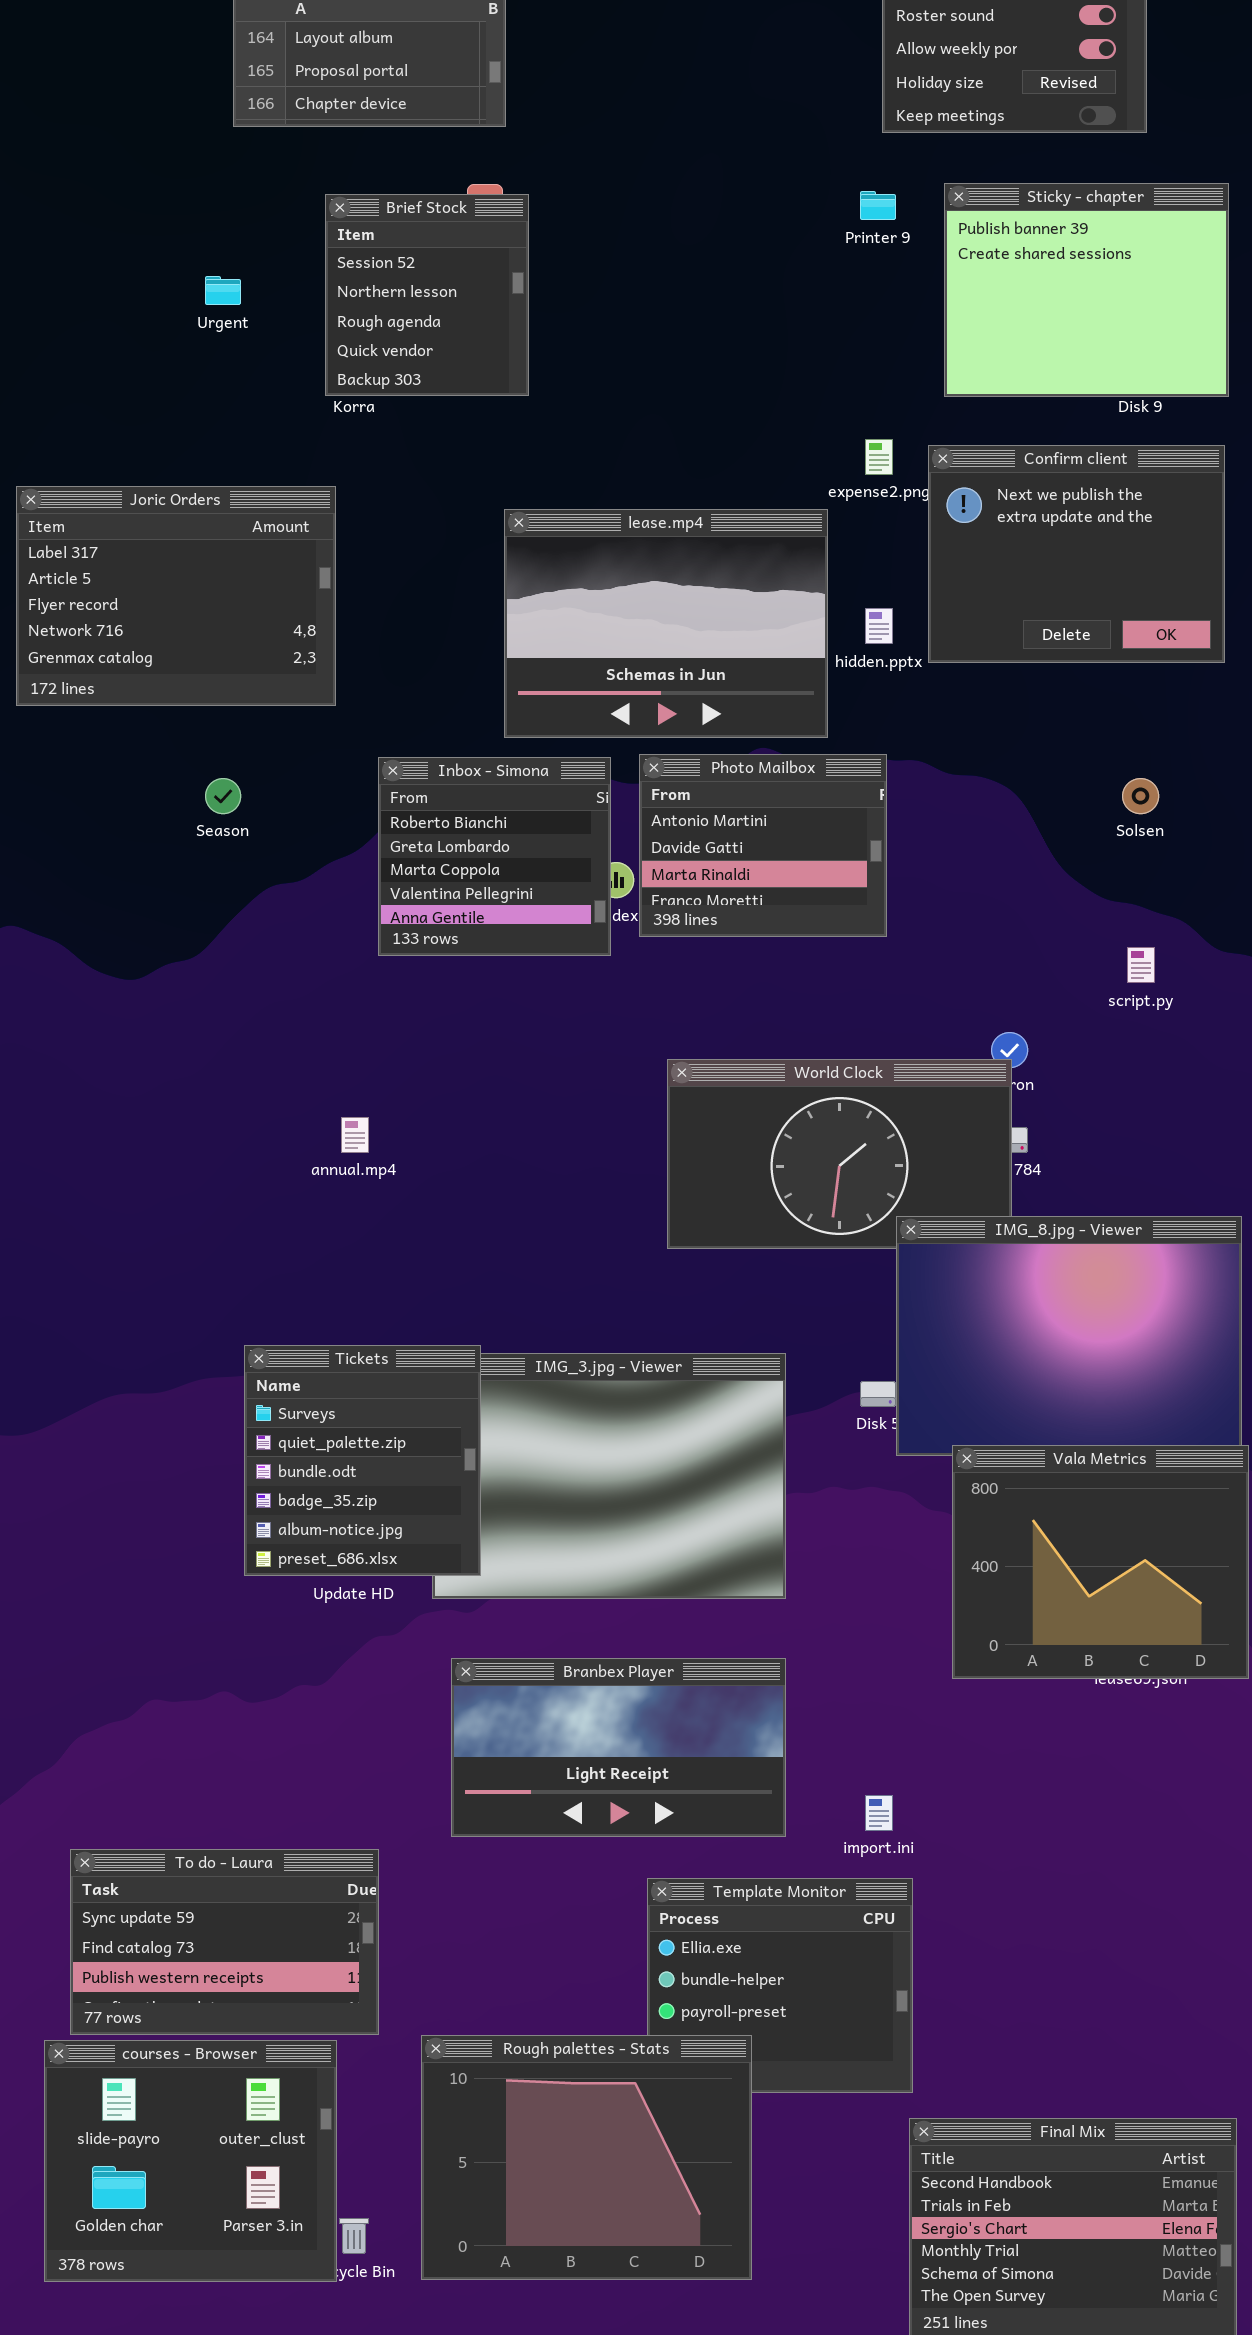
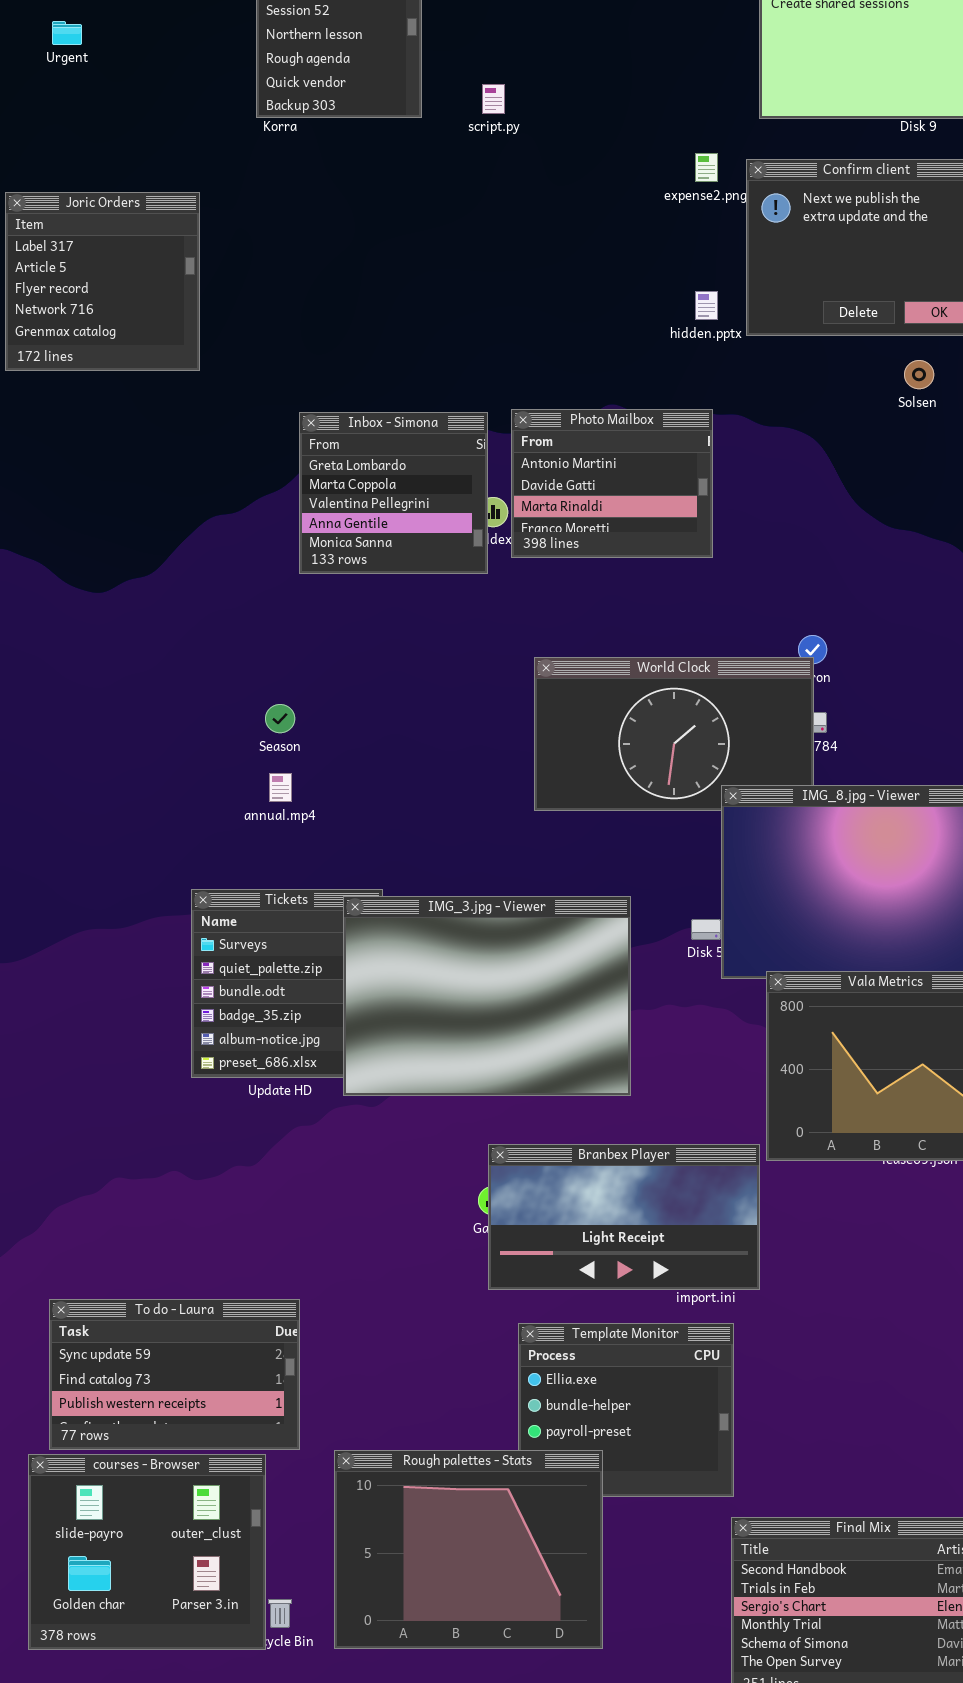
Urgent: [205,276,241,305] -> [52,21,82,45], moved
Joric Orders: [16,486,336,706] -> [5,192,200,371], resized
lease.mp4: [504,509,828,738] -> none, closed
Inbox - Simona: [378,757,611,956] -> [299,412,488,574], scrolled down 1 row
Season: [205,778,241,814] -> [265,704,295,733], moved
Solsen: [1122,778,1159,814] -> [904,360,934,389], moved
script.py: [1127,947,1155,983] -> [482,84,505,114], moved
annual.mp4: [341,1117,369,1153] -> [269,773,292,802], moved
IMG_3.jpg - Viewer: [432,1353,786,1599] -> [343,896,631,1096], raised
Branbex Player: [451,1658,786,1837] -> [488,1144,760,1290], moved

